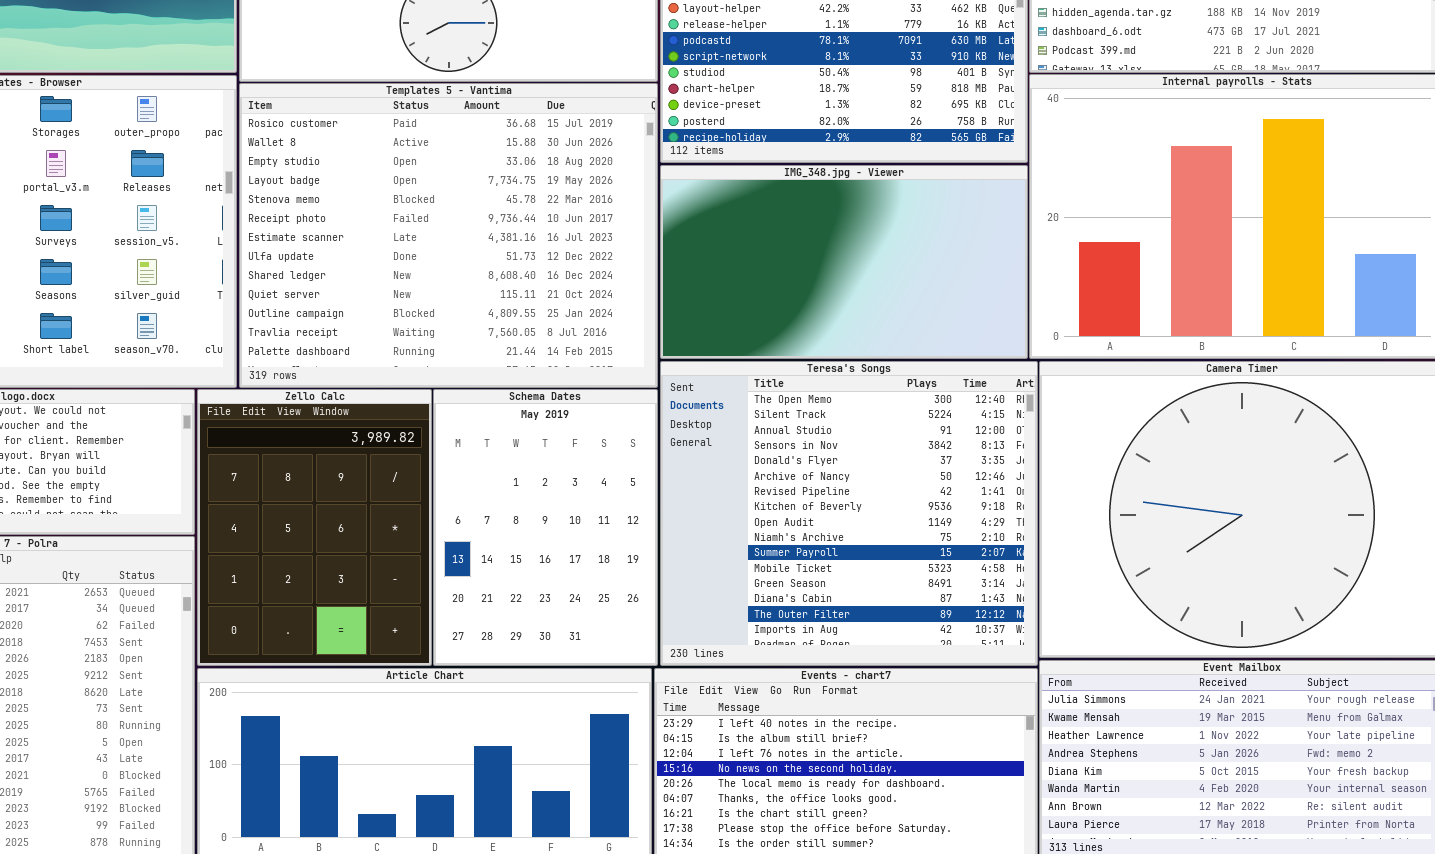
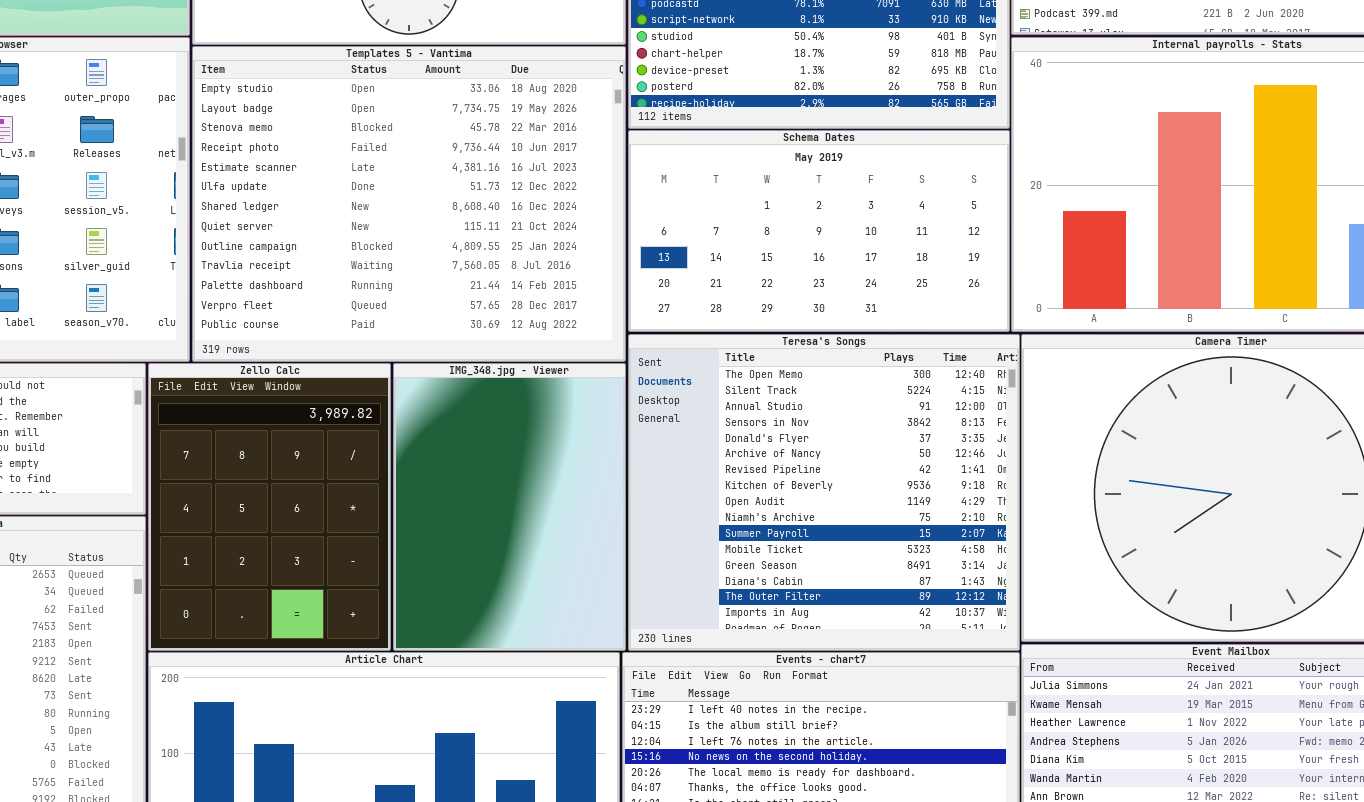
Templates 5 - Vantima: [239,83,658,388] -> [192,46,626,362], scrolled down 2 rows
IMG_348.jpg - Viewer: [660,165,1028,359] -> [393,363,626,651], moved, resized
Schema Dates: [433,389,658,666] -> [628,130,1010,332], moved, resized

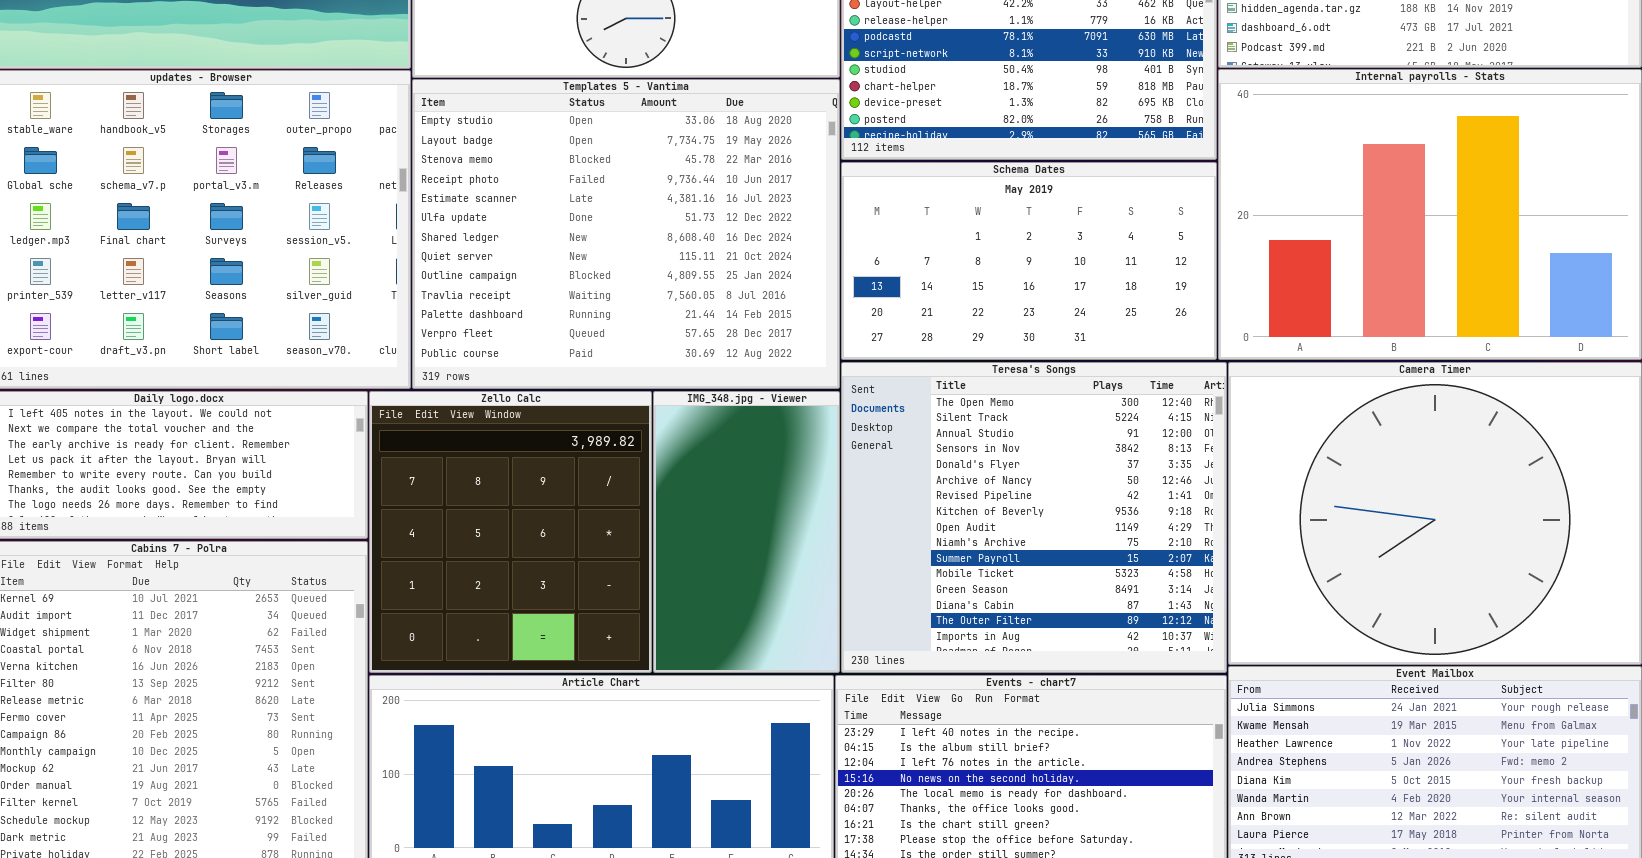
Zello Calc: [148,363,391,651] -> [369,391,652,673], resized
IMG_348.jpg - Viewer: [393,363,626,651] -> [653,391,840,673], resized

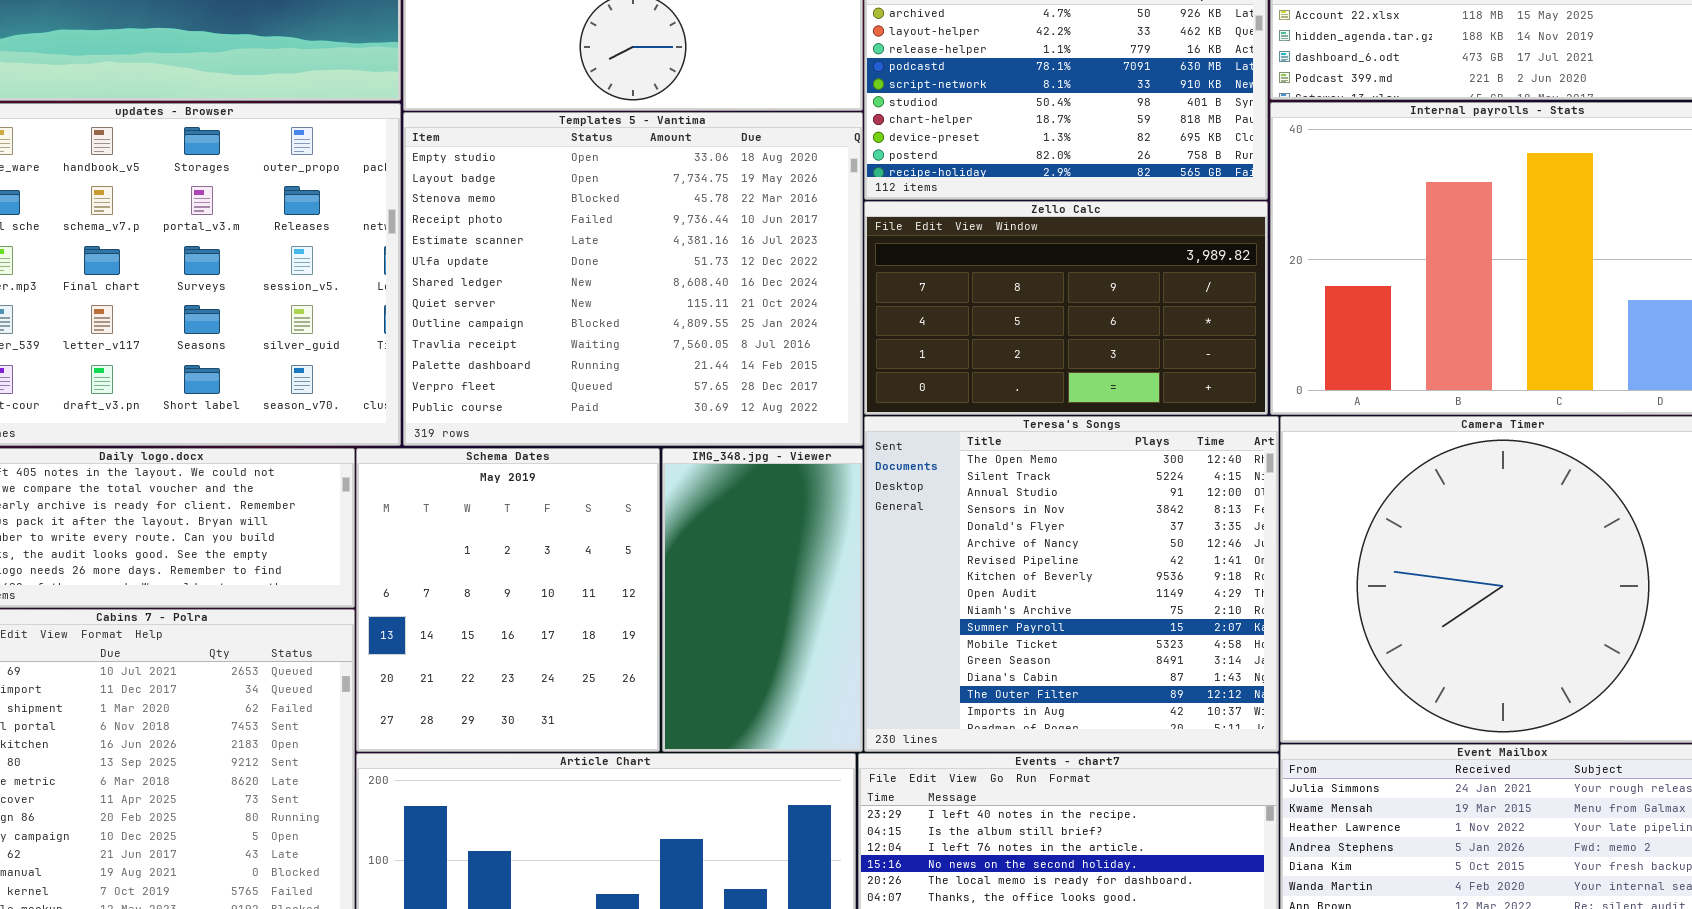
Schema Dates: [841,162,1217,360] -> [356,448,660,752], moved, resized
Zello Calc: [369,391,652,673] -> [864,201,1268,415], moved, resized

